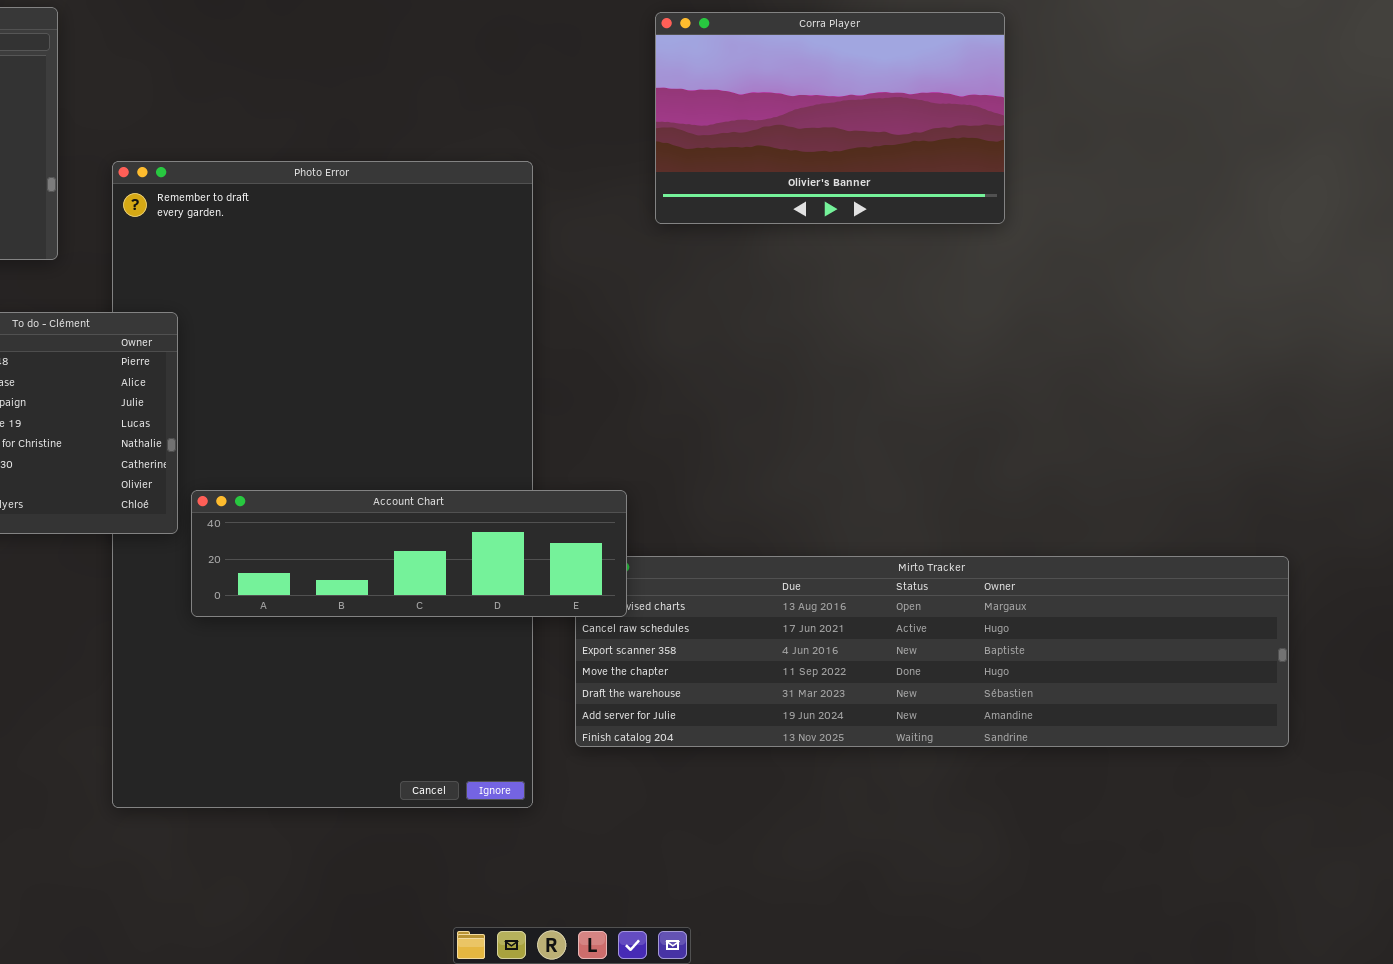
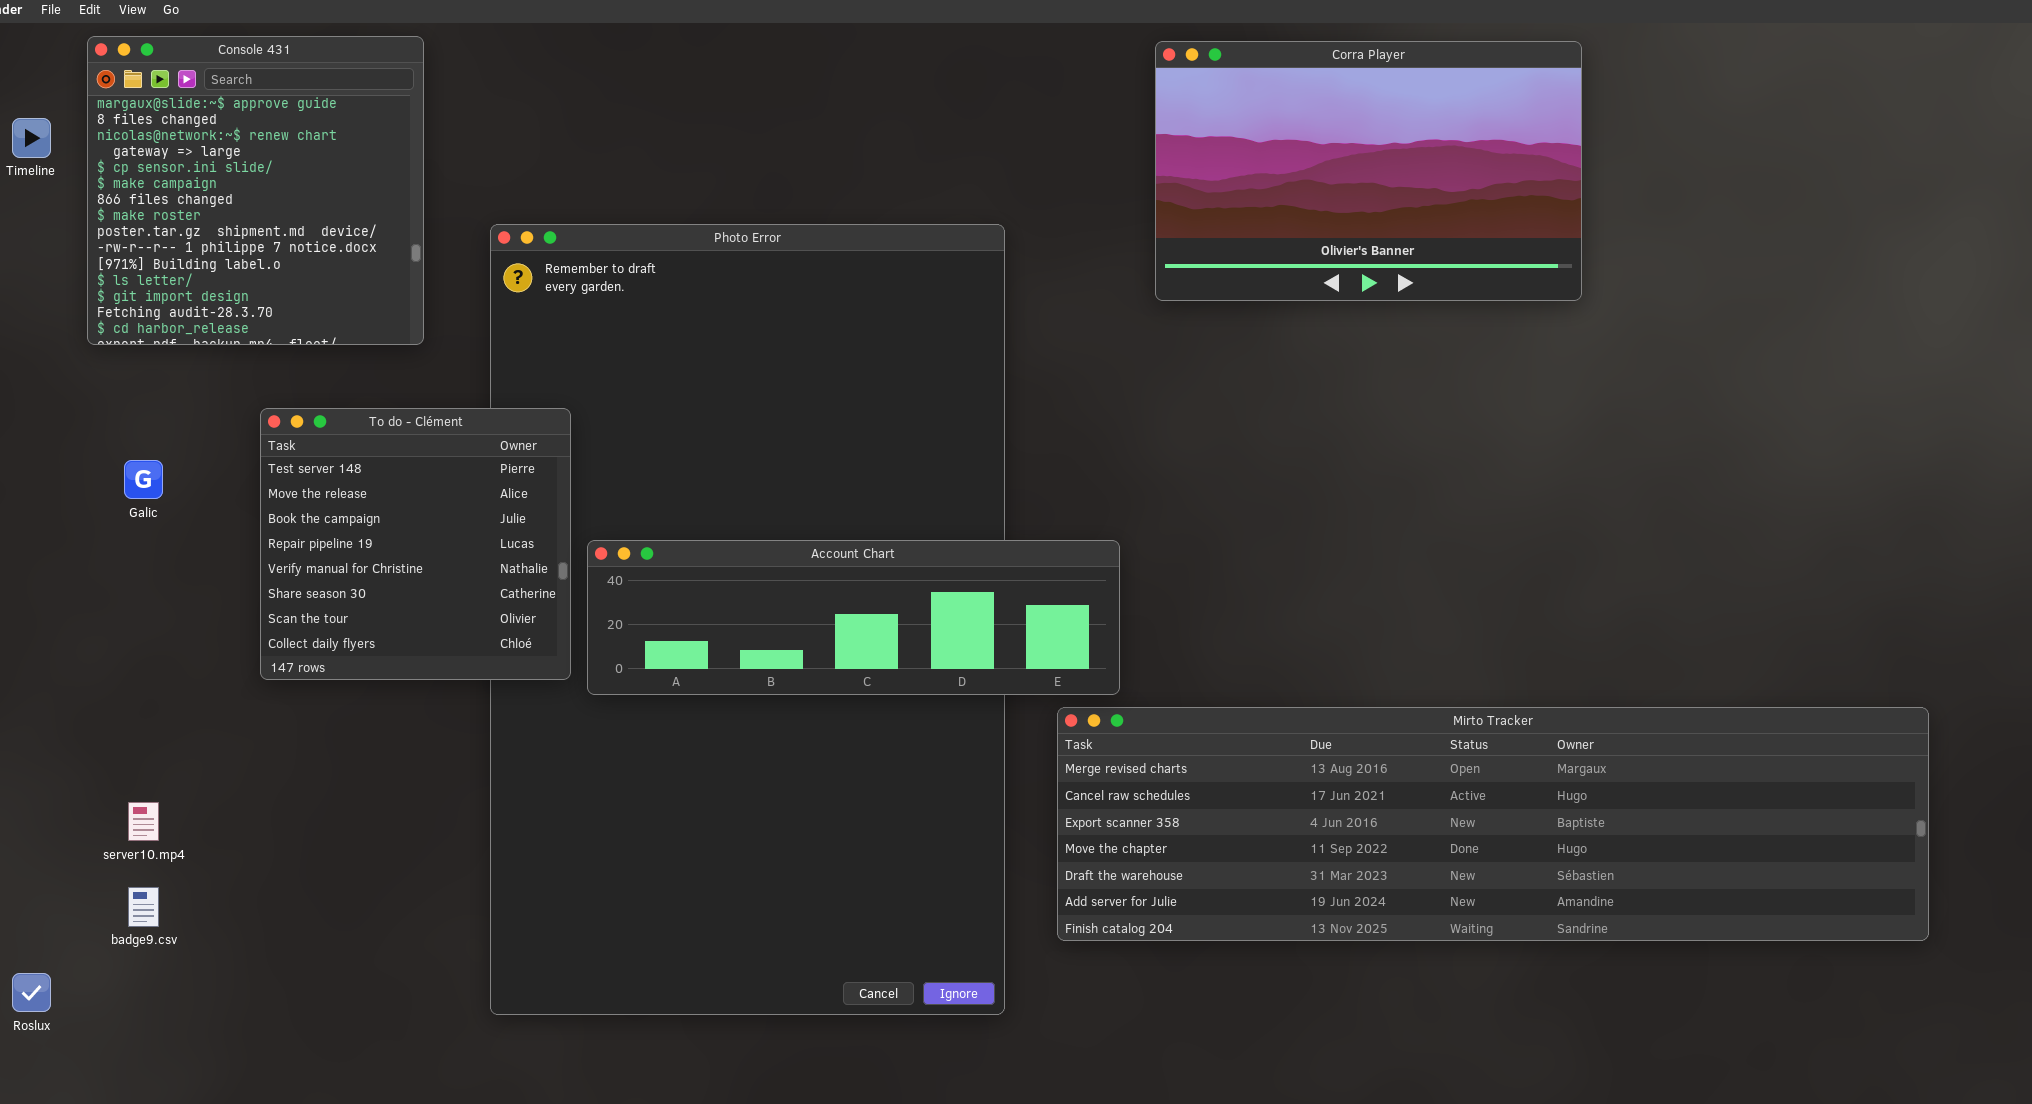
Account Chart: [191,490,627,617] -> [587,540,1120,695], moved

